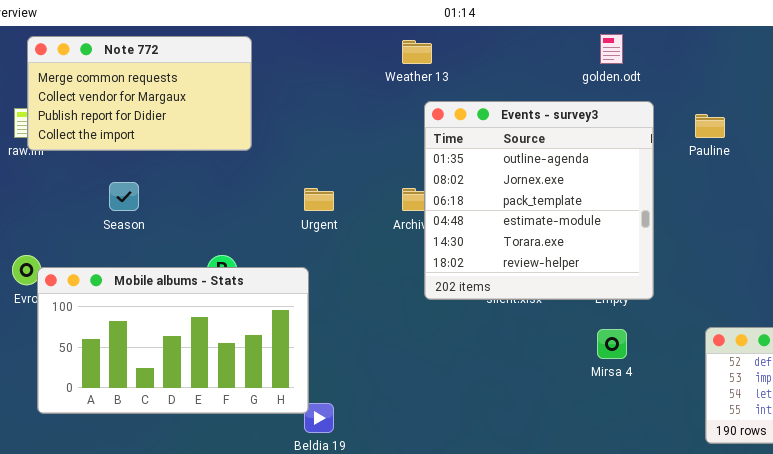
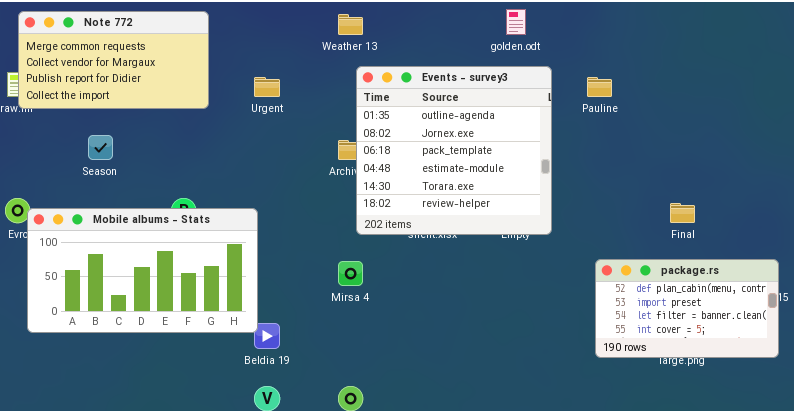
Urgent: [304,188,334,211] -> [254,77,280,97], moved
Mirsa 4: [597,329,627,359] -> [338,261,363,286], moved

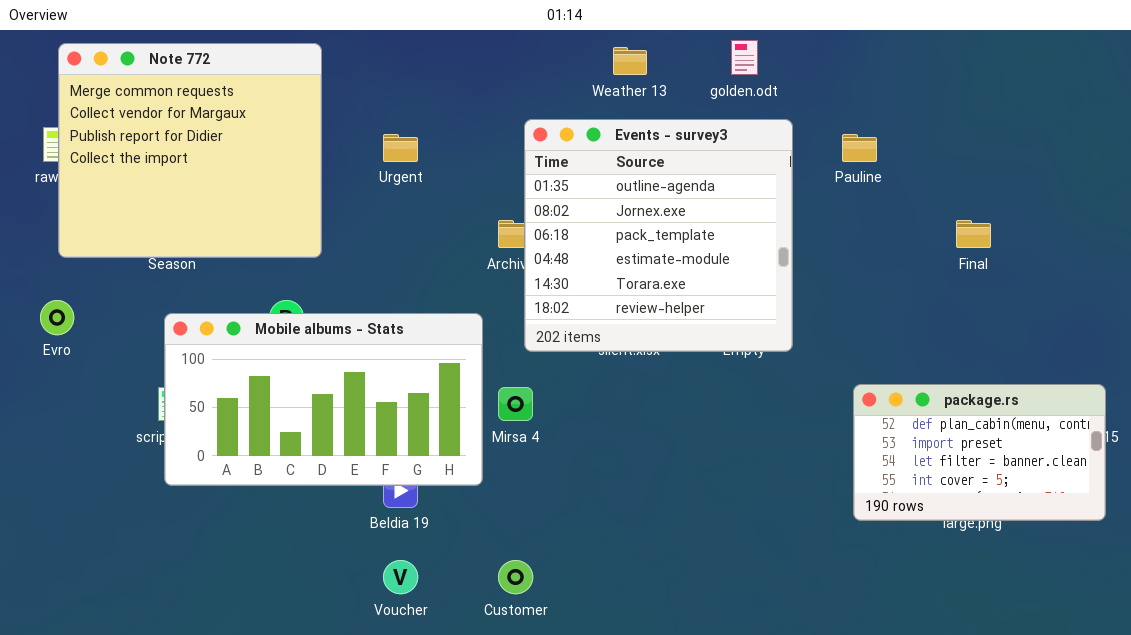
Note 772: [18,11,209,109] -> [58,43,322,258], resized
Weather 13: [338,14,363,35] -> [613,47,647,75], moved
Final: [670,203,695,223] -> [956,220,991,248], moved
Mobile albums - Stats: [27,208,258,333] -> [164,313,483,486], moved

